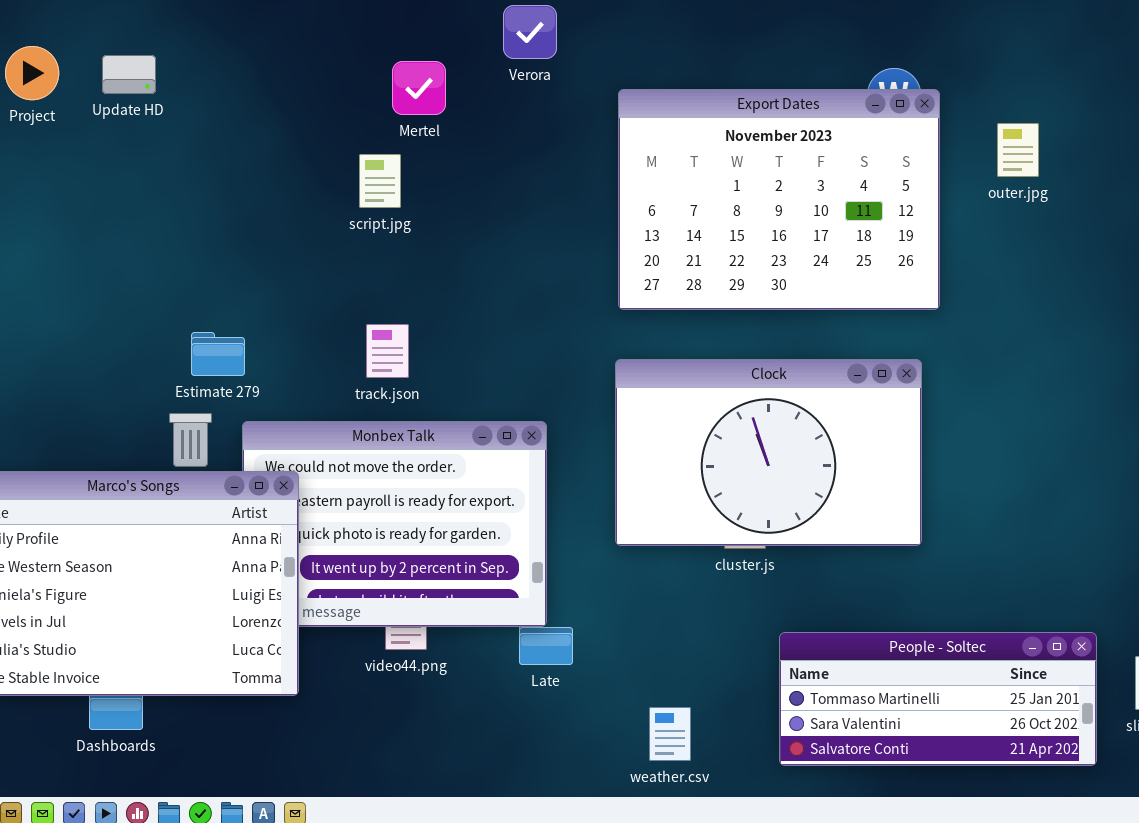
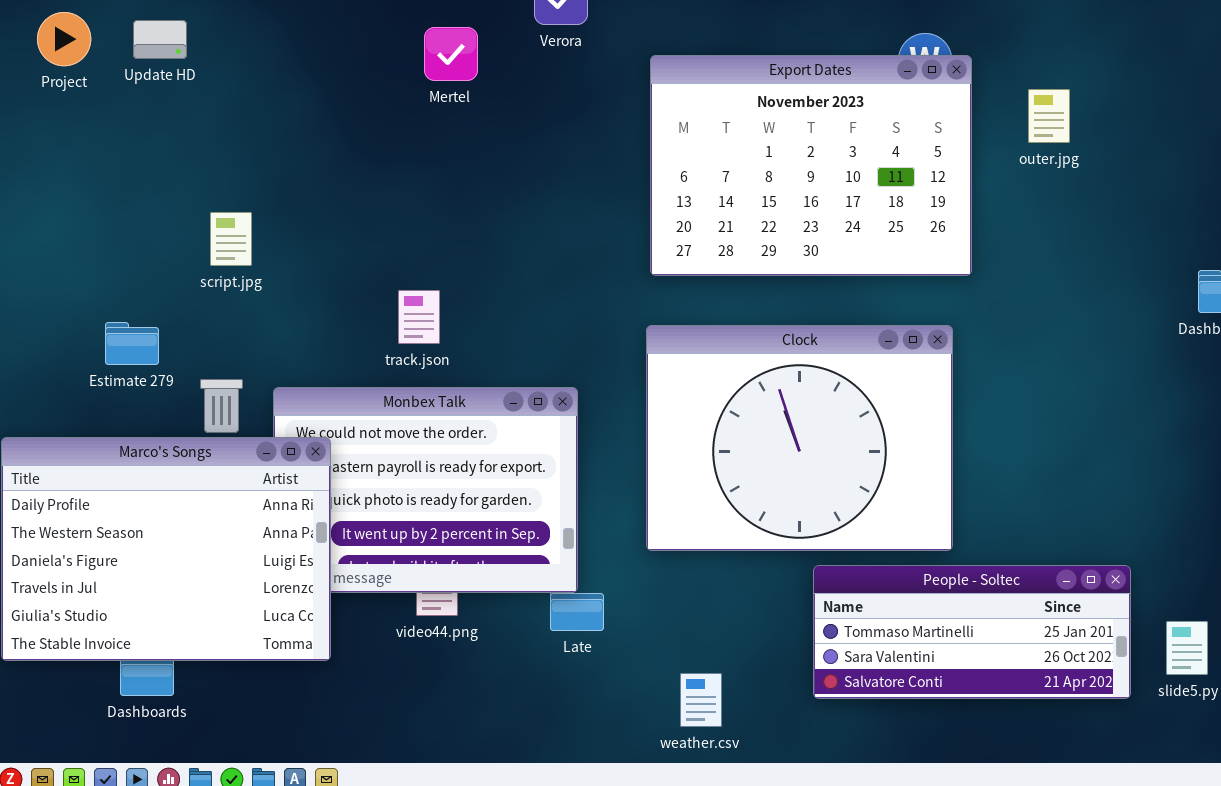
script.jpg: [359,154,401,208] -> [210,212,252,266], moved
Estimate 279: [191,332,245,376] -> [105,322,159,365], moved
Clock: [615,359,922,546] -> [646,325,953,551], resized
People - Soltec: [779,632,1097,766] -> [813,565,1131,699], moved

